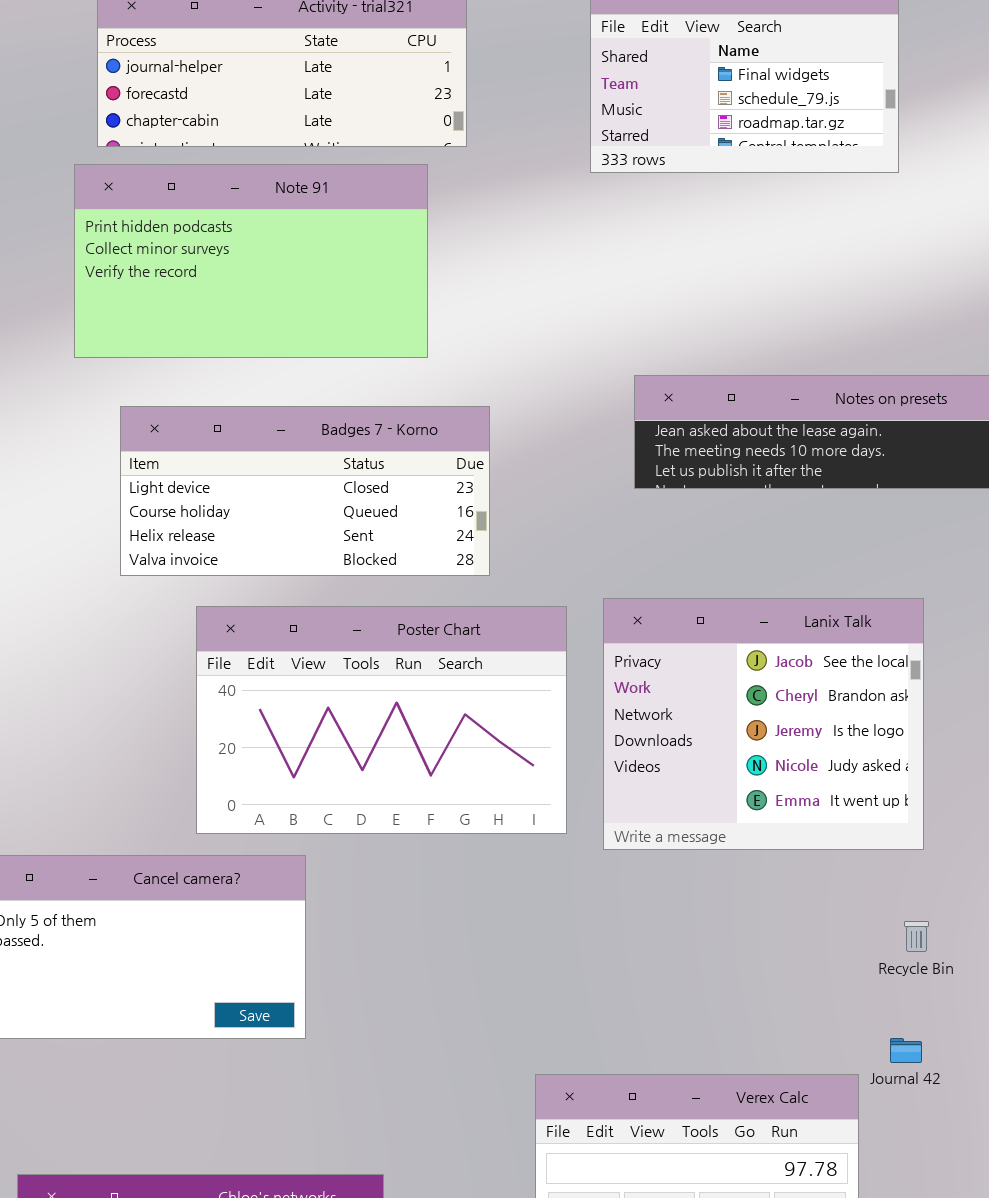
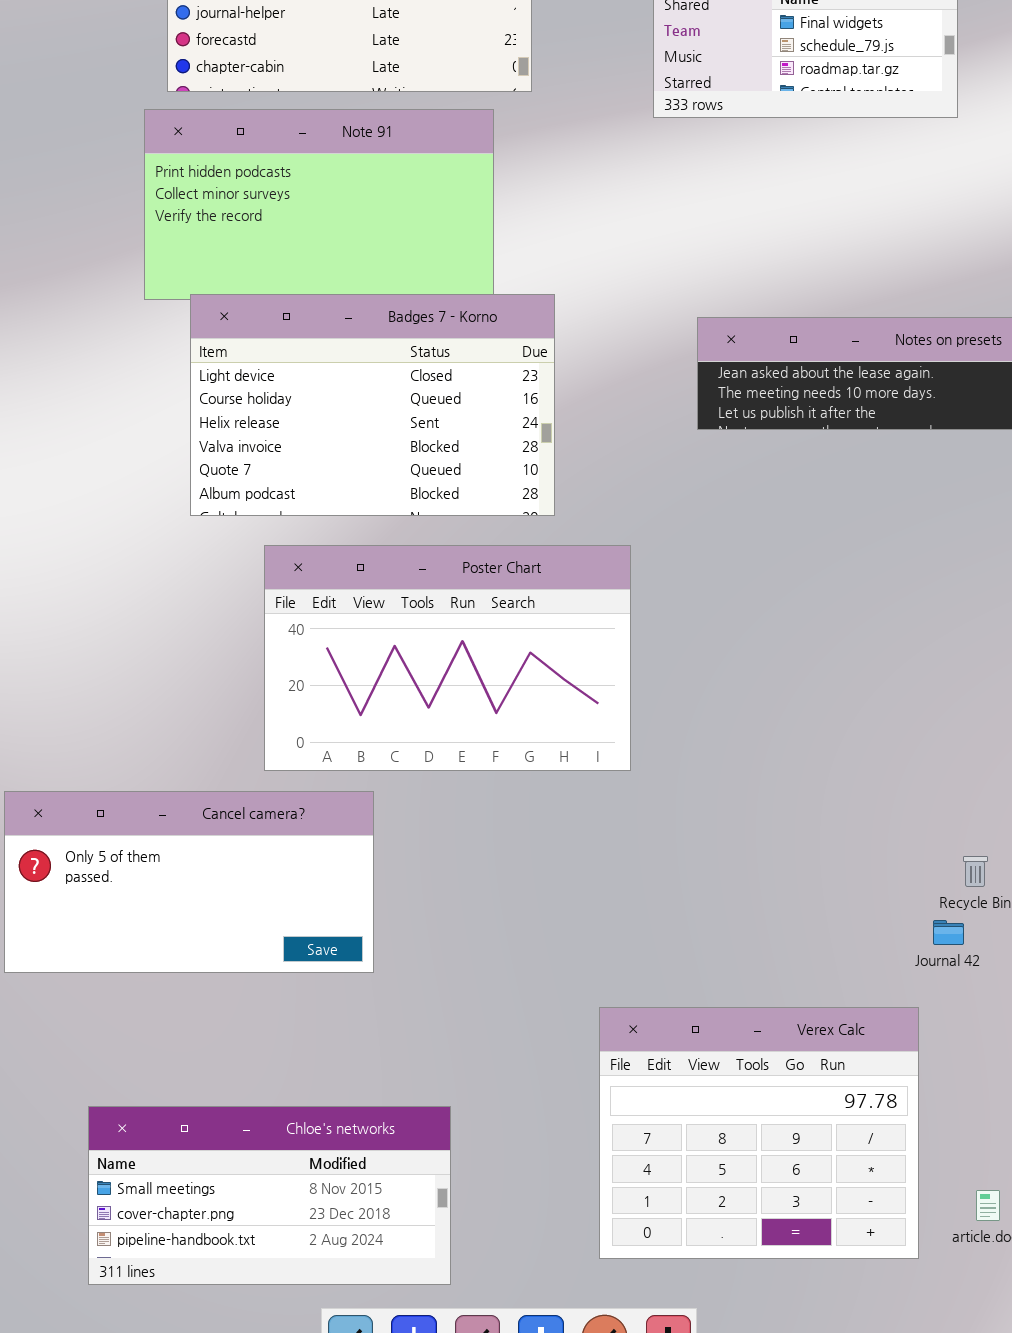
Badges 7 - Korno: [120,406,490,576] -> [190,294,555,516], resized
Lanix Talk: [603,598,924,850] -> none, closed
Journal 42: [890,1038,922,1063] -> [933,920,964,945], moved

